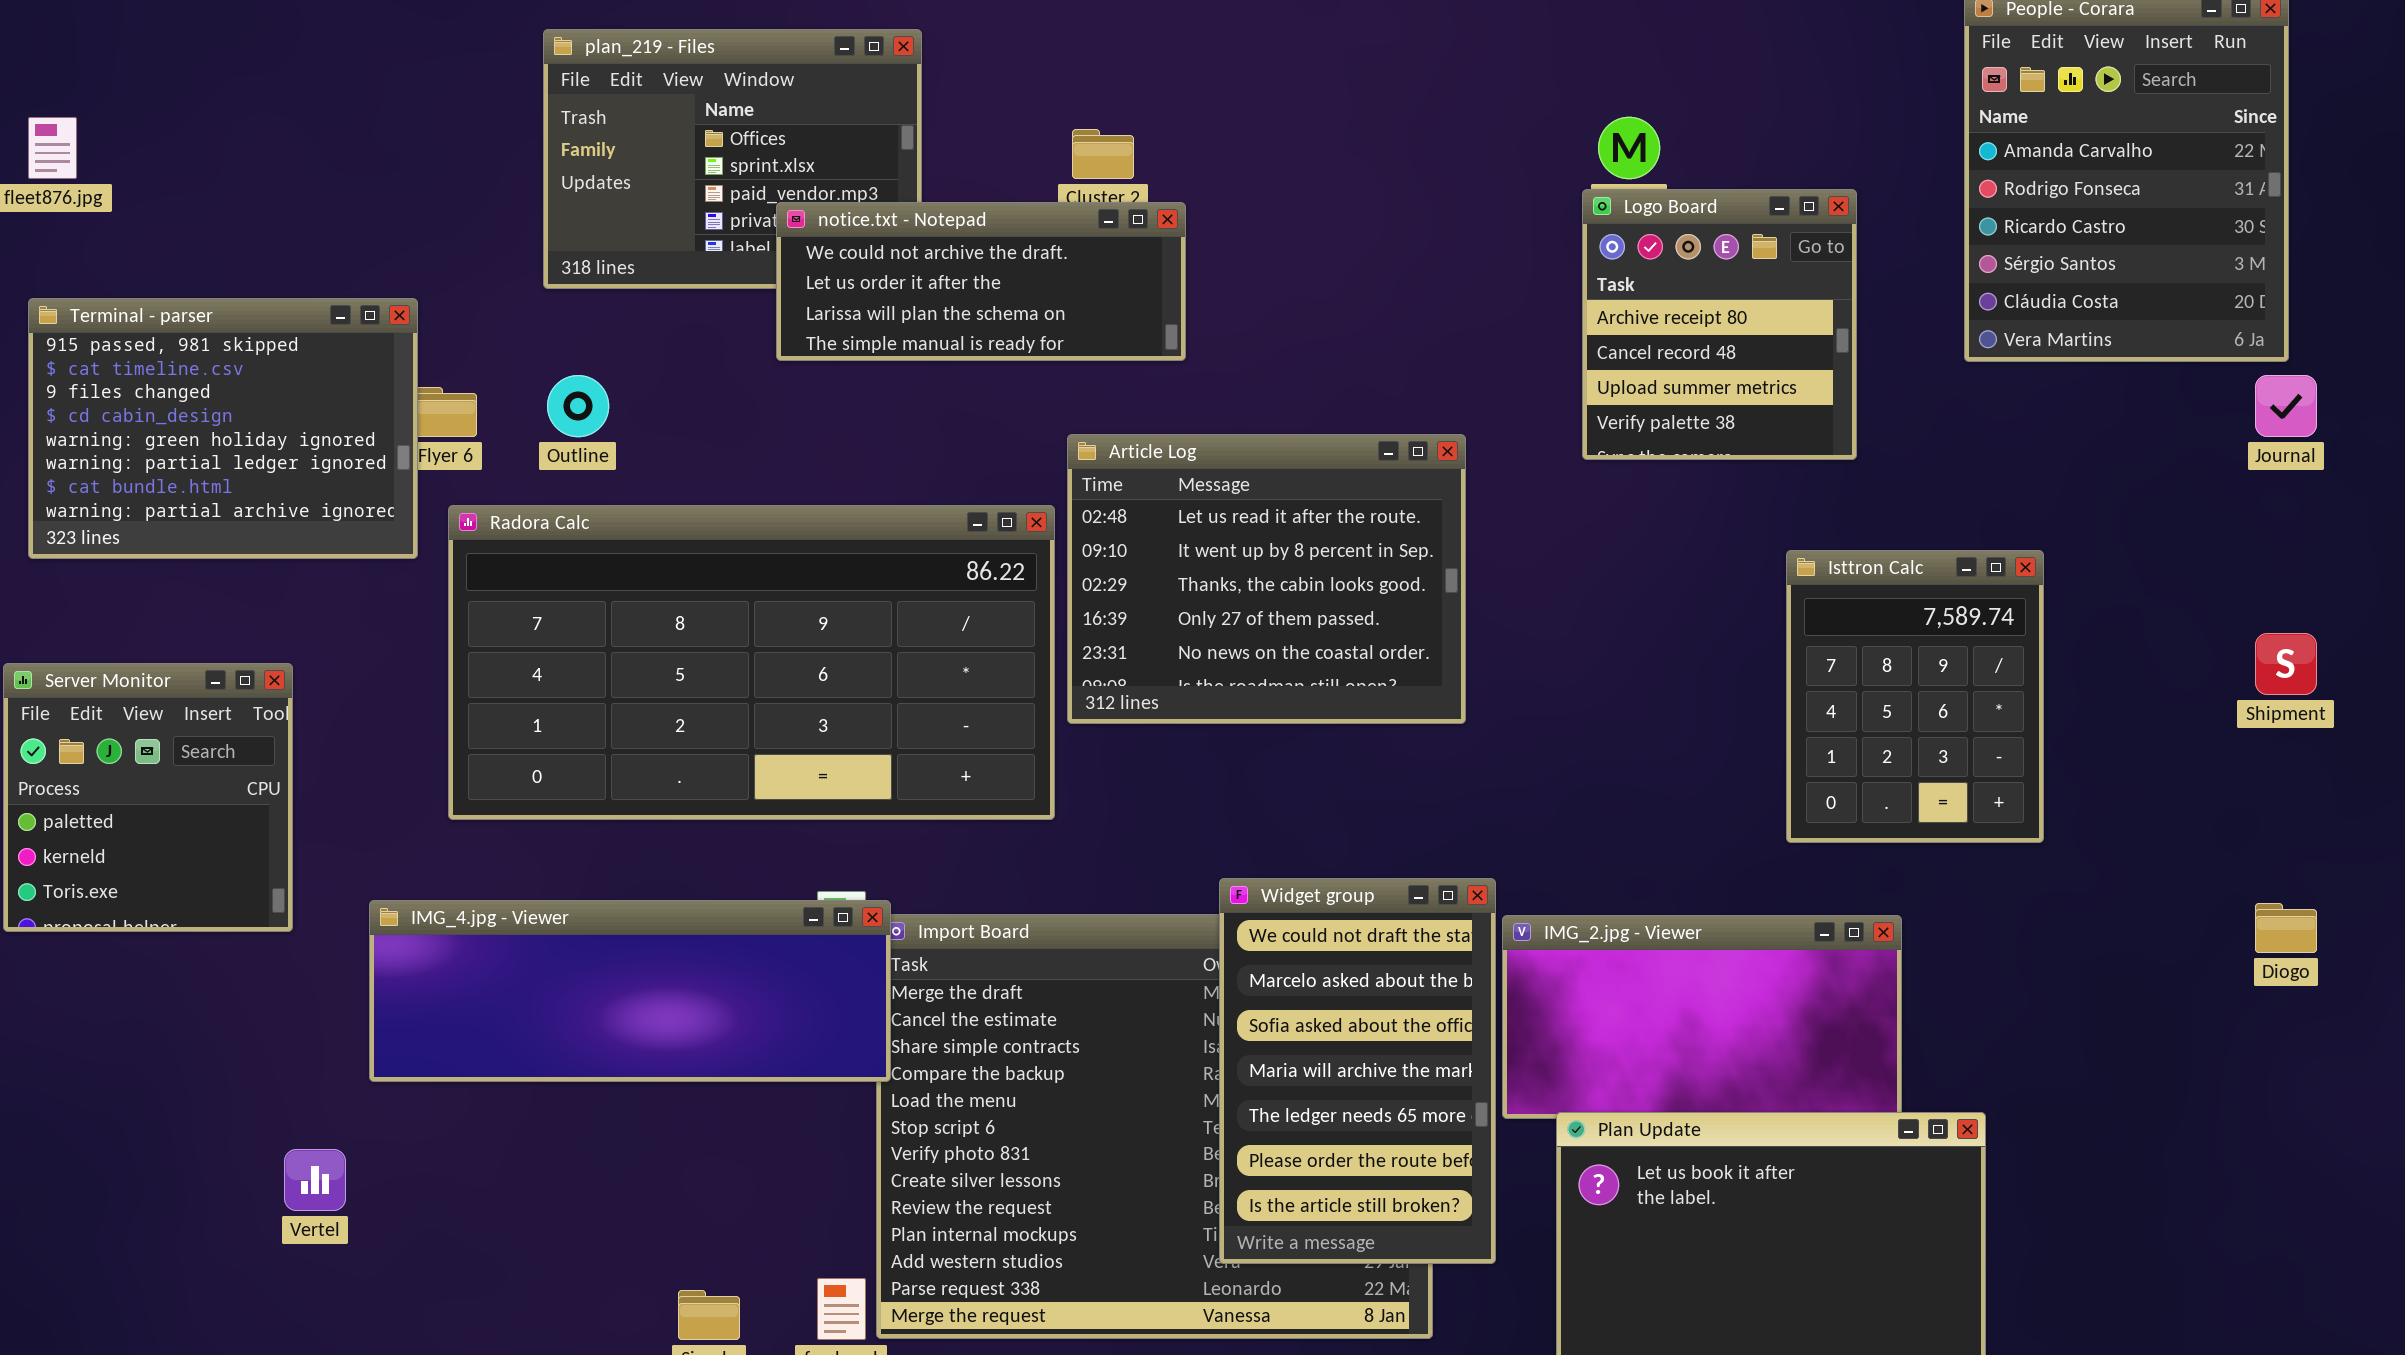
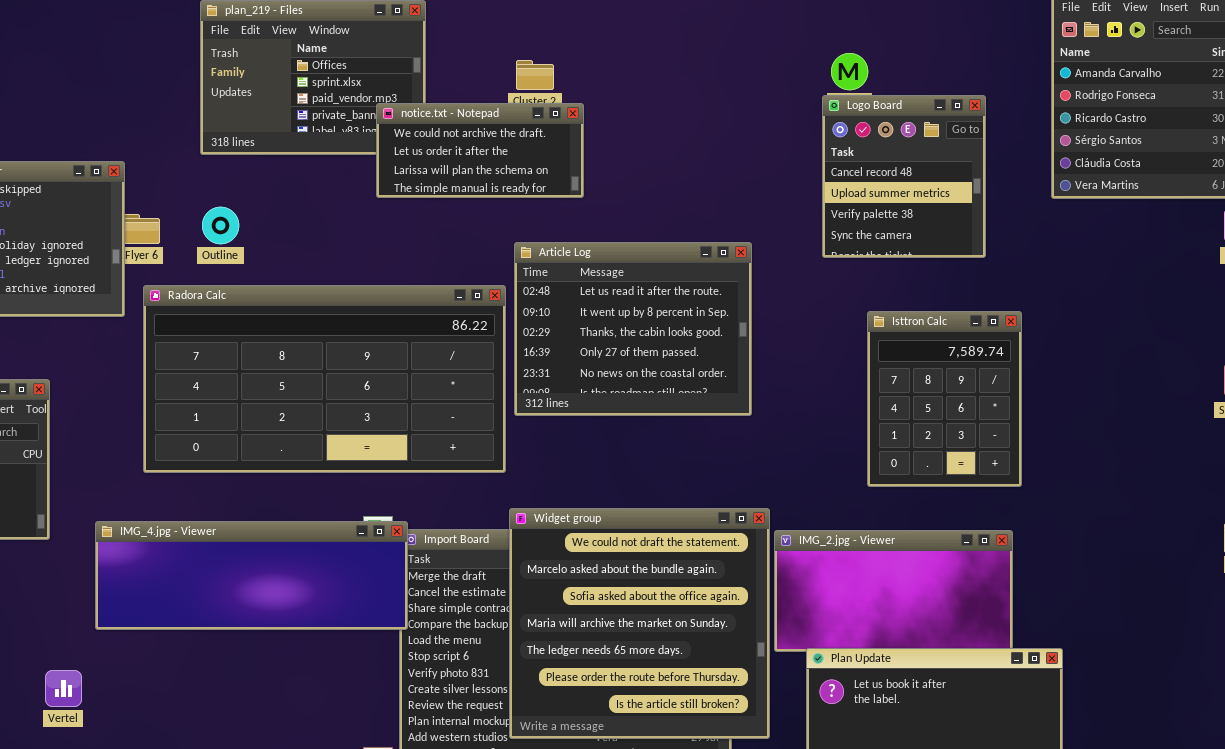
Logo Board: [1582,189,1857,460] -> [822,95,986,258], scrolled down 1 row
notice.txt - Notepad: [776,202,1186,361] -> [376,103,584,198], resized
Isttron Calc: [1786,550,2044,843] -> [867,311,1022,487], moved
Widget group: [1219,878,1496,1264] -> [509,508,770,739], resized

